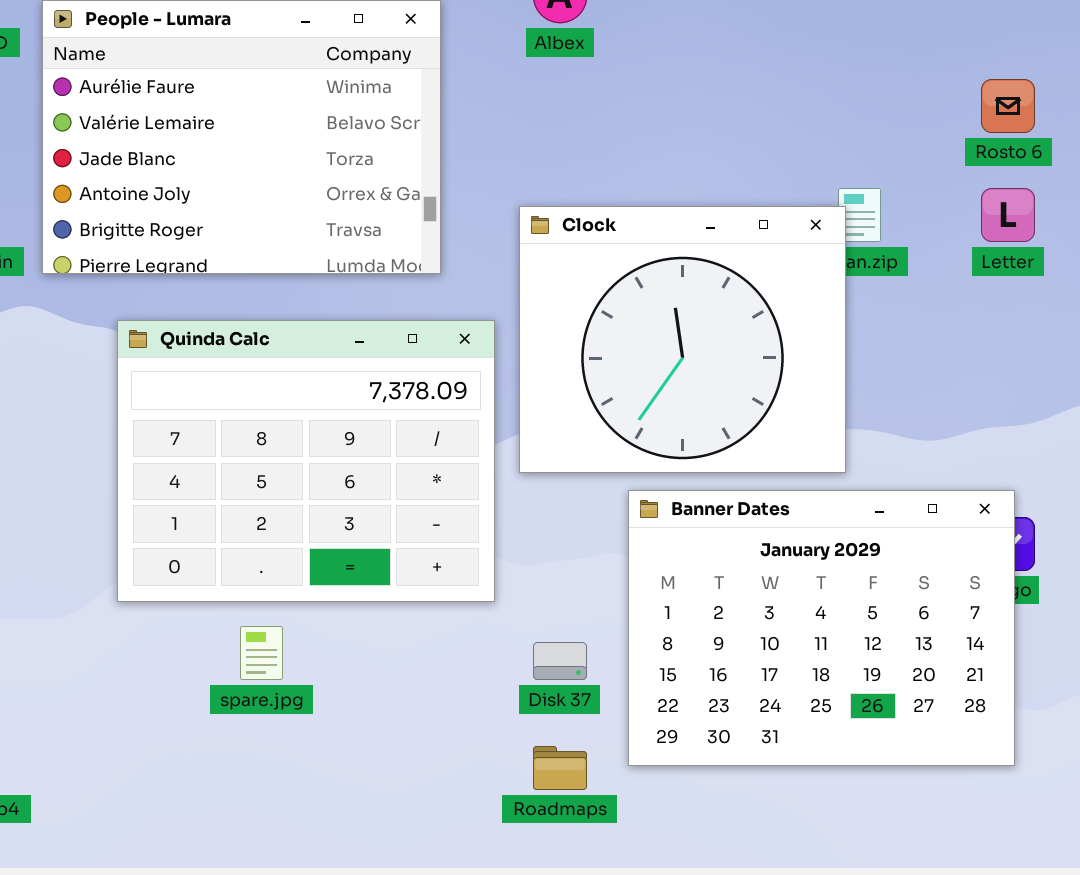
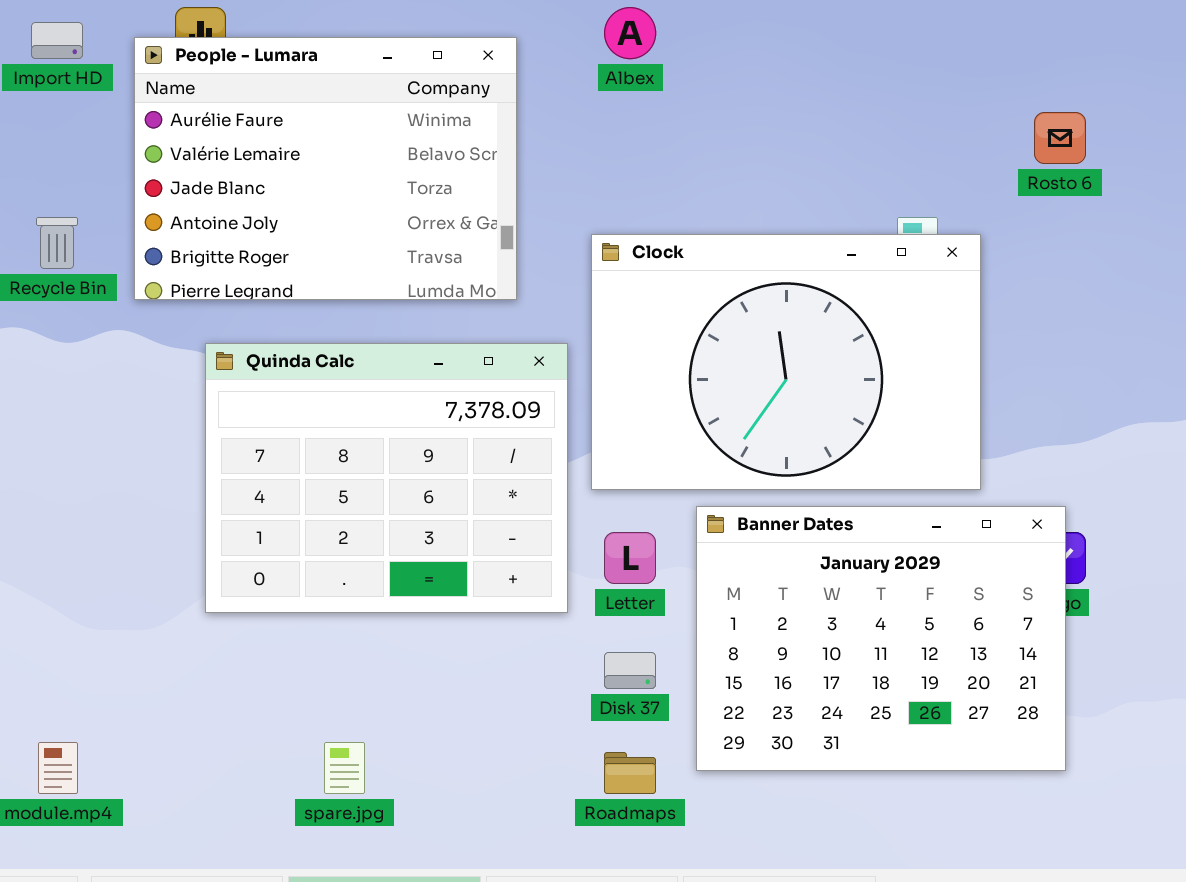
Letter: [981,188,1035,242] -> [604,532,656,584], moved
Clock: [519,206,846,473] -> [591,234,981,490], resized
spare.jpg: [240,626,283,680] -> [324,742,365,794], moved

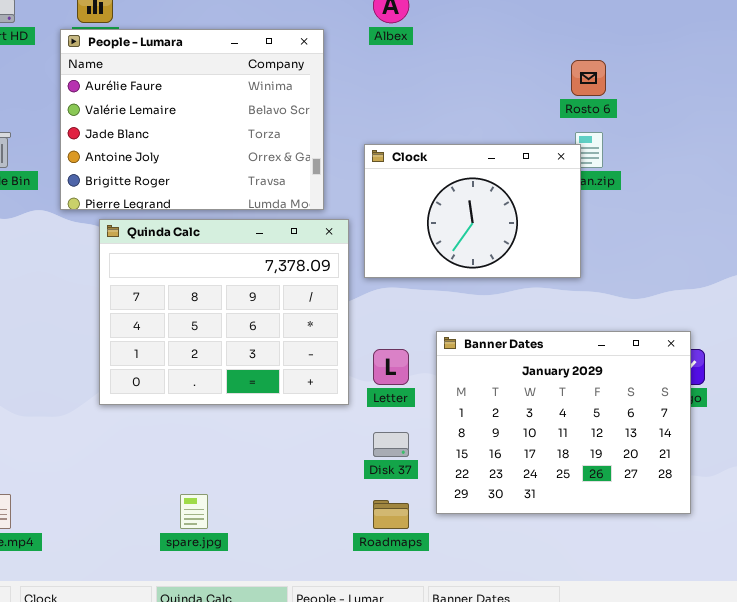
People - Lumara: [134,37,517,300] -> [60,29,324,210], moved
Rosto 6: [1034,112,1086,164] -> [571,60,606,96], moved
Clock: [591,234,981,490] -> [364,144,581,278], resized

